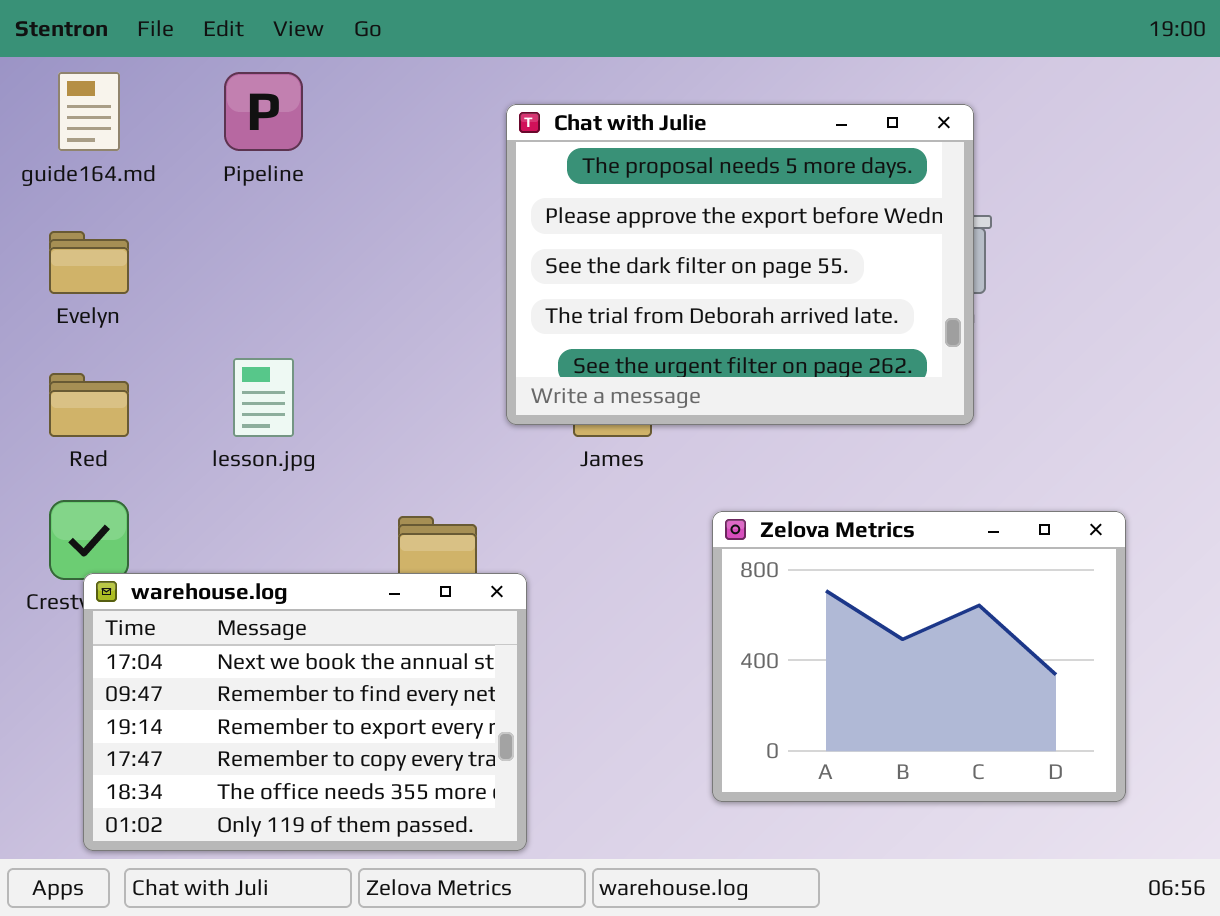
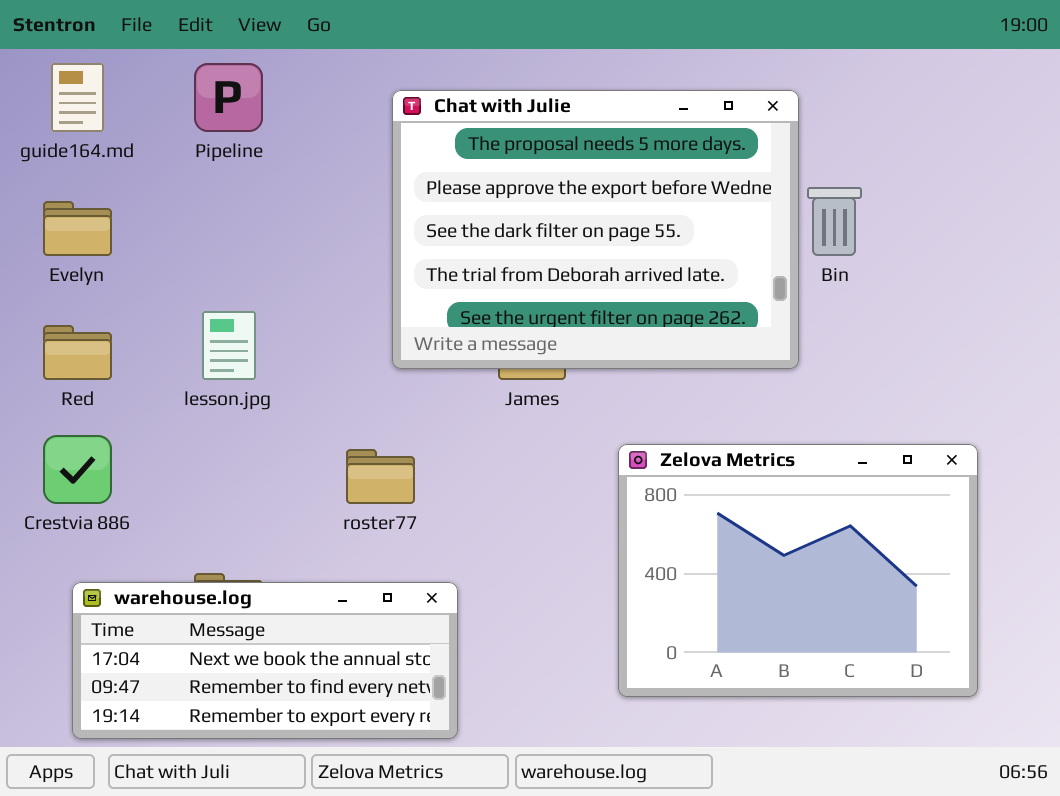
Chat with Julie: [506,104,974,425] -> [392,90,799,369], moved
warehouse.log: [83,573,527,851] -> [72,582,458,739], resized

